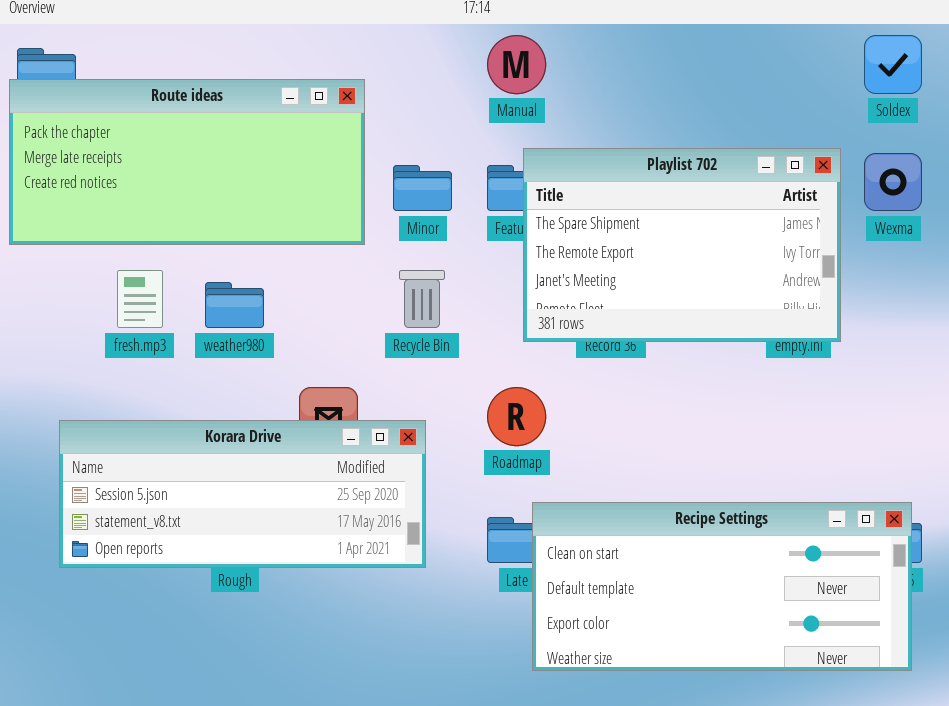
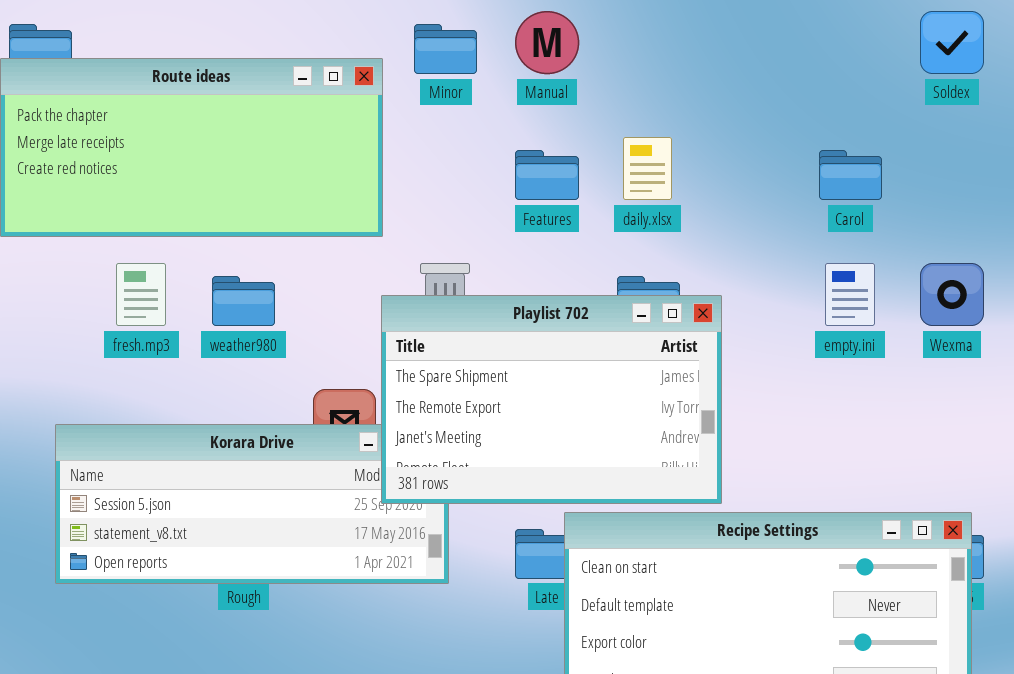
Playlist 702: [523,148,841,342] -> [381,295,722,504], moved
Wexma: [864,153,922,211] -> [920,263,984,326], moved
Minor: [393,165,452,211] -> [414,24,477,74], moved

